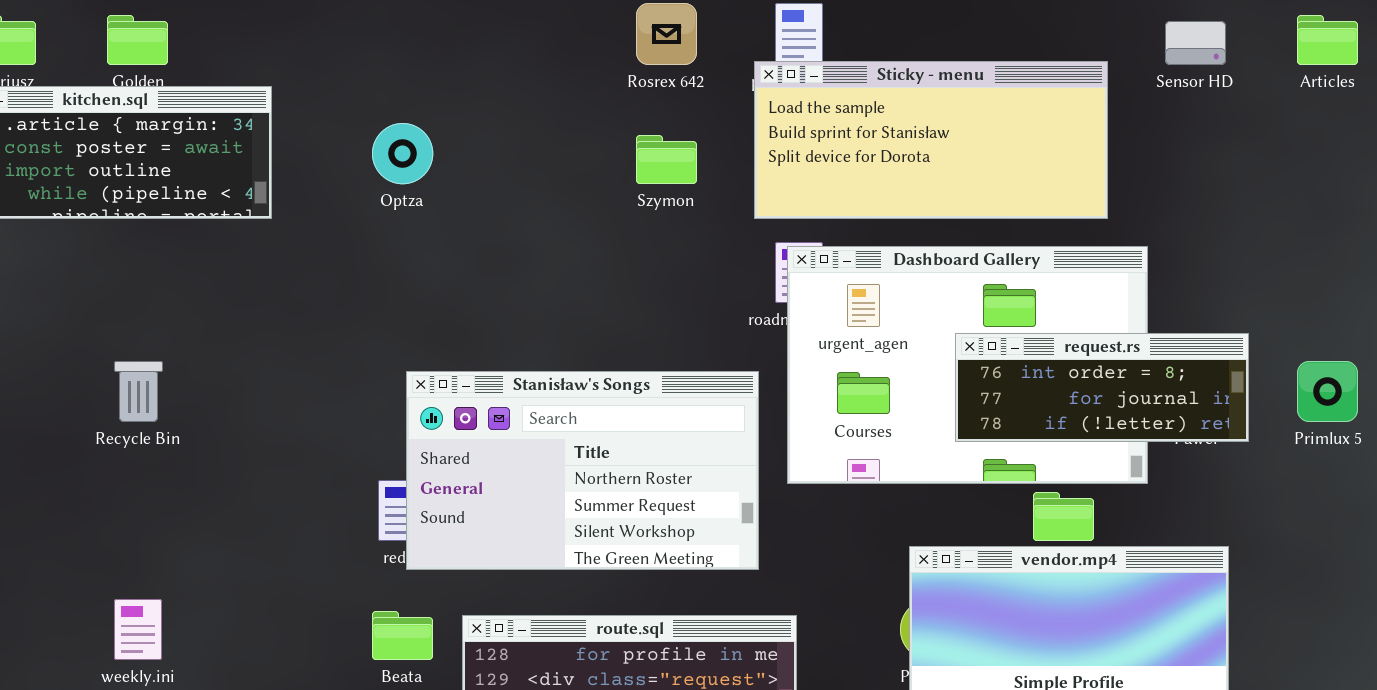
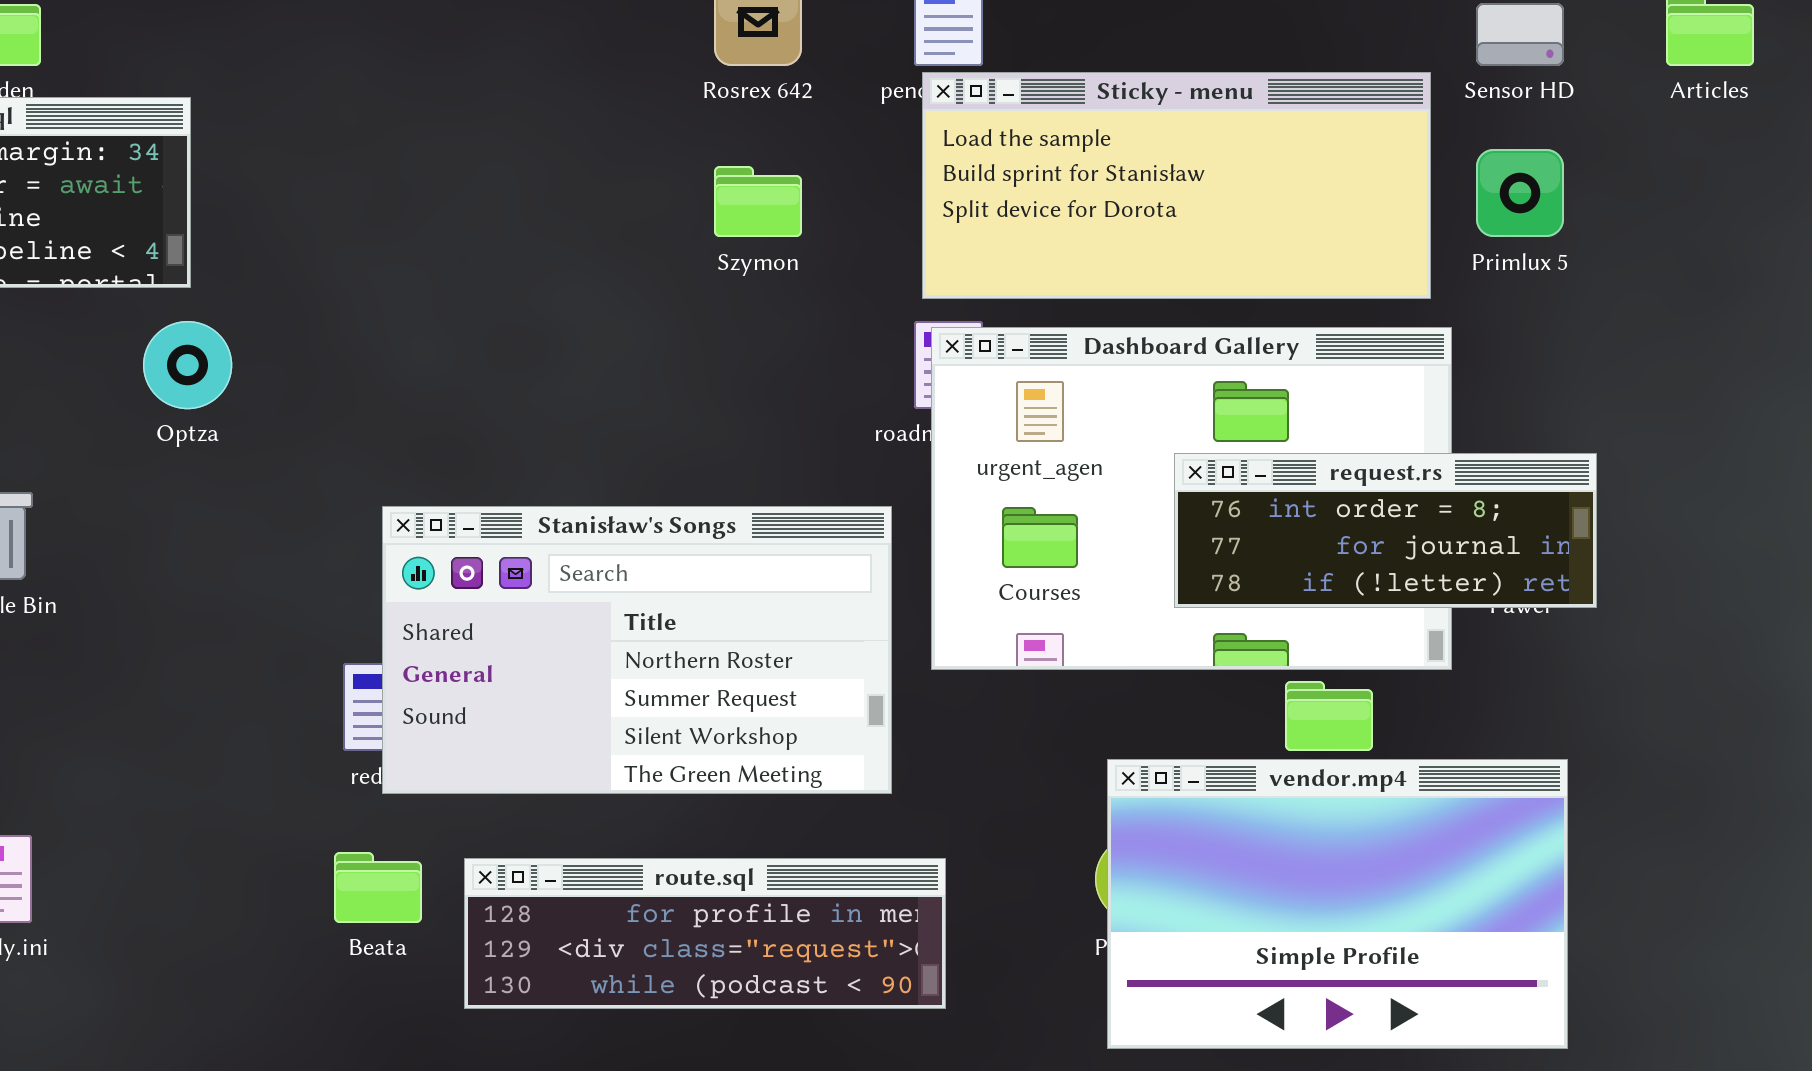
Sticky - menu: [754,61,1108,219] -> [922,72,1431,299], moved
Optza: [372,123,433,184] -> [143,321,232,409], moved
Primlux 5: [1297,361,1358,422] -> [1476,149,1564,237], moved

